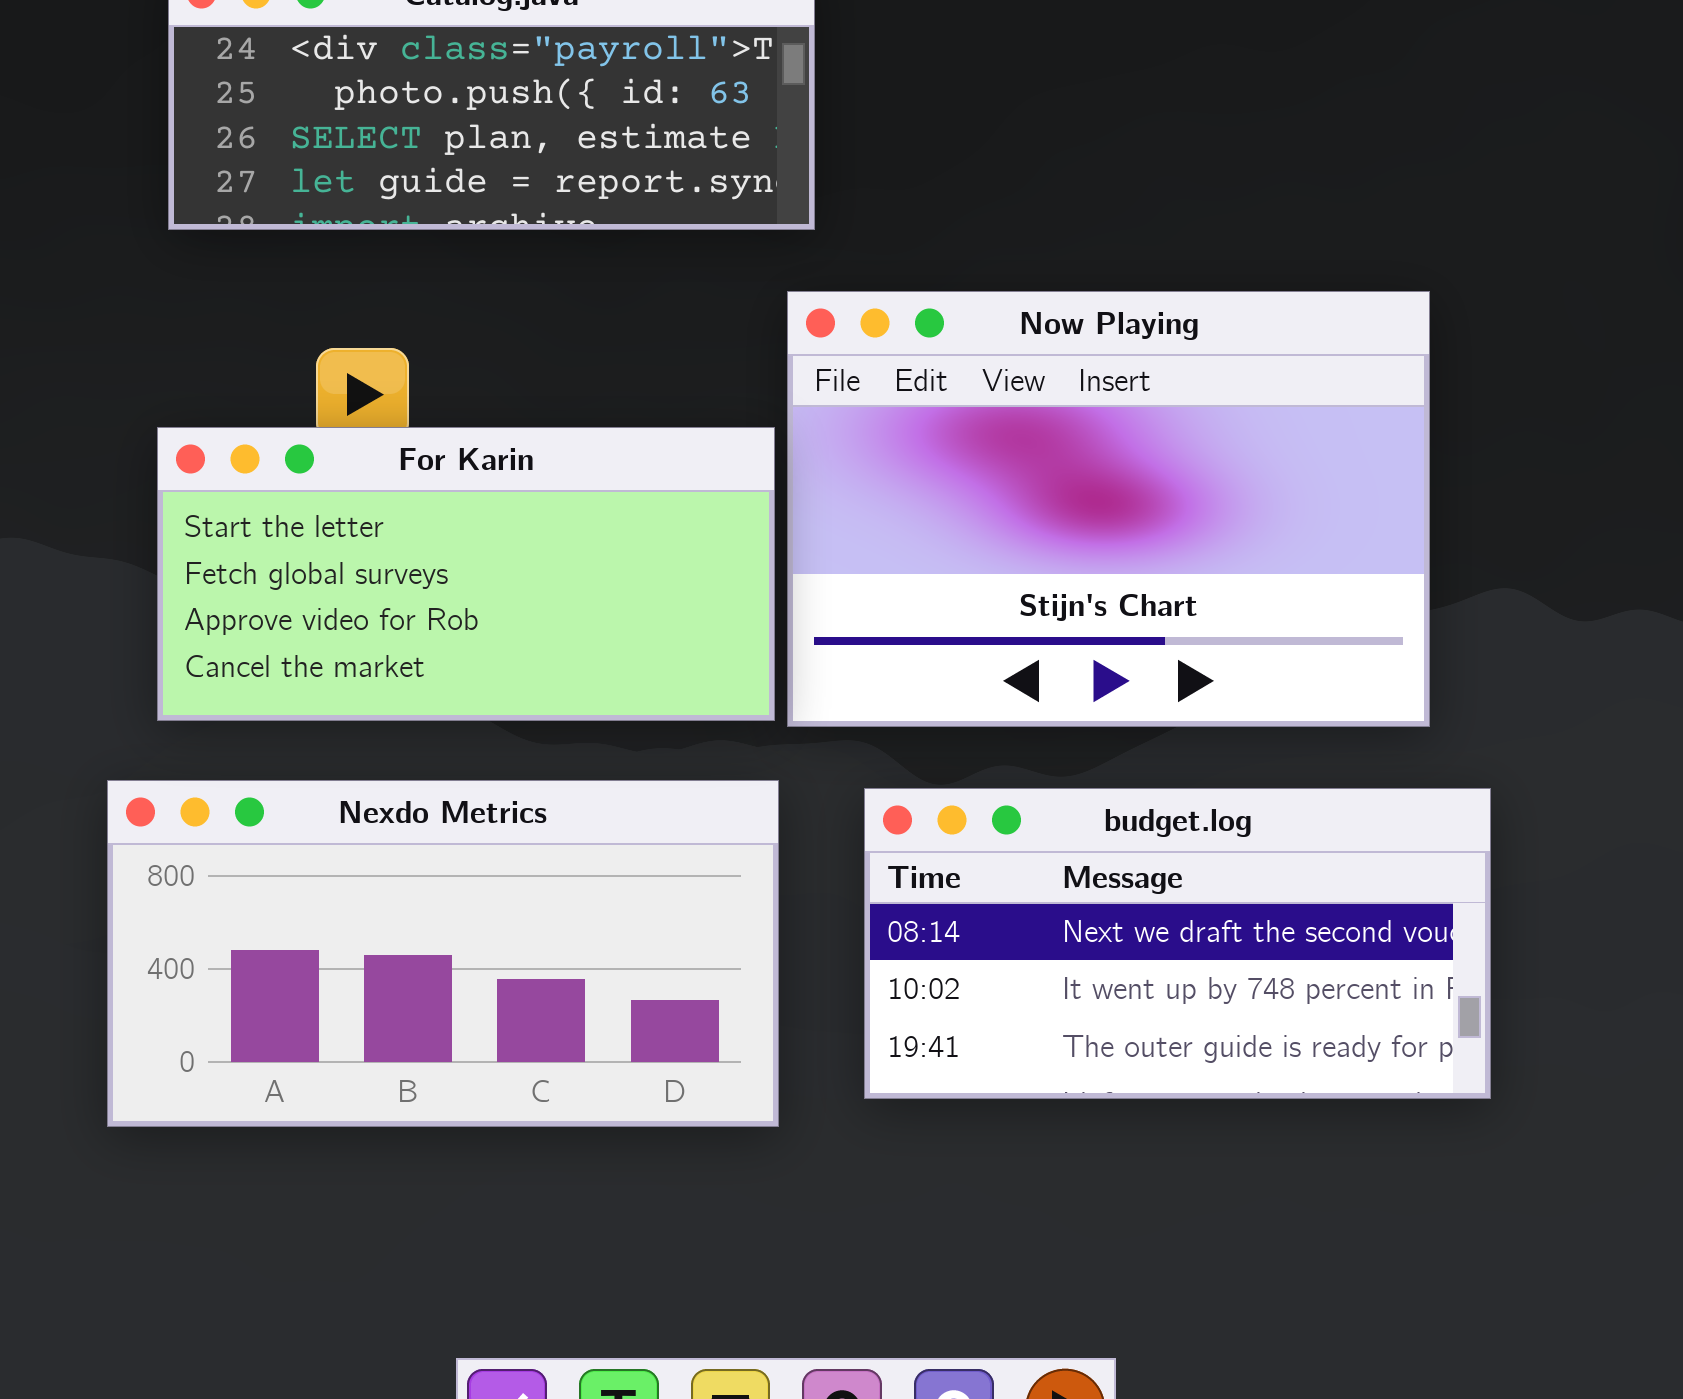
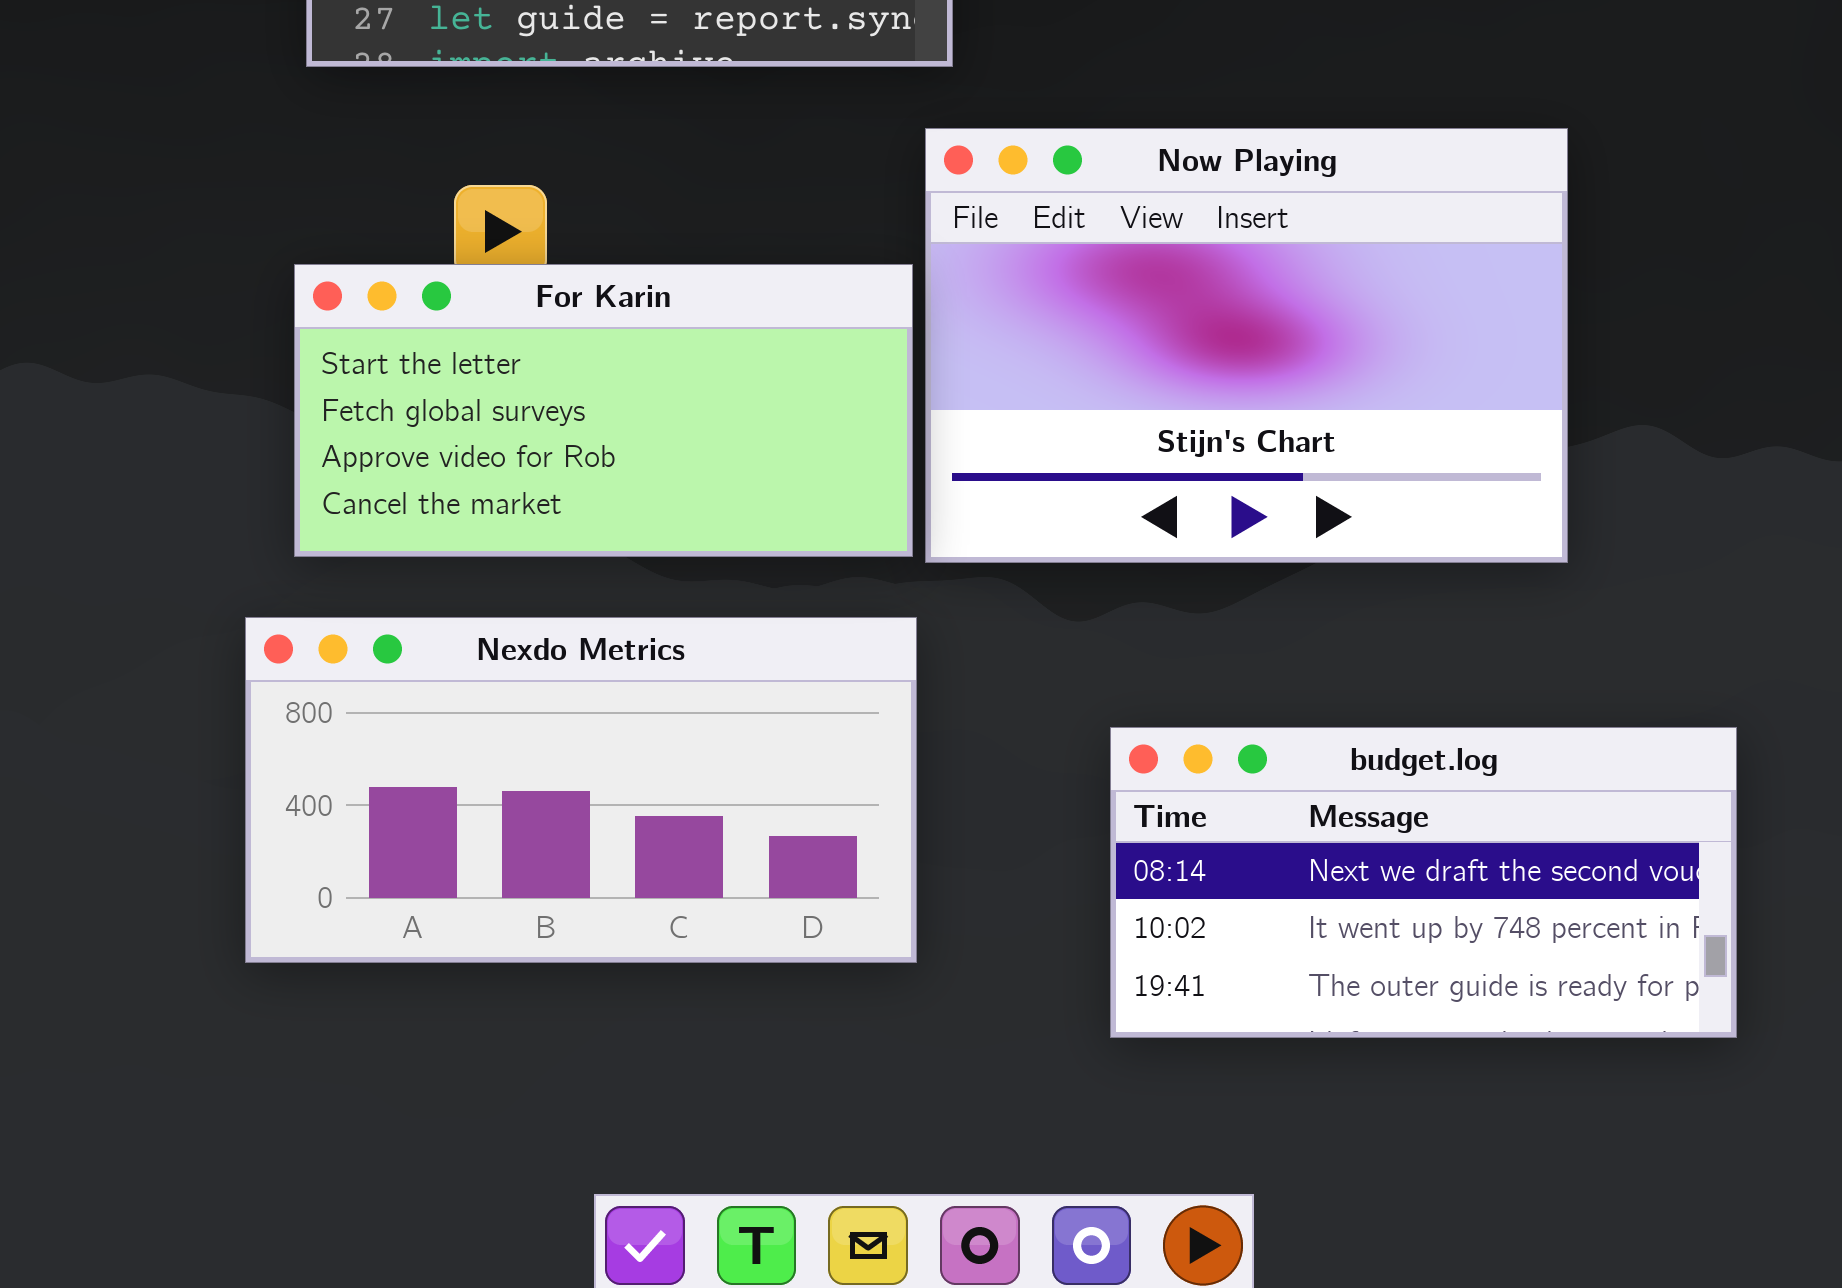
budget.log: [864,788,1491,1099] -> [1110,727,1737,1038], moved

